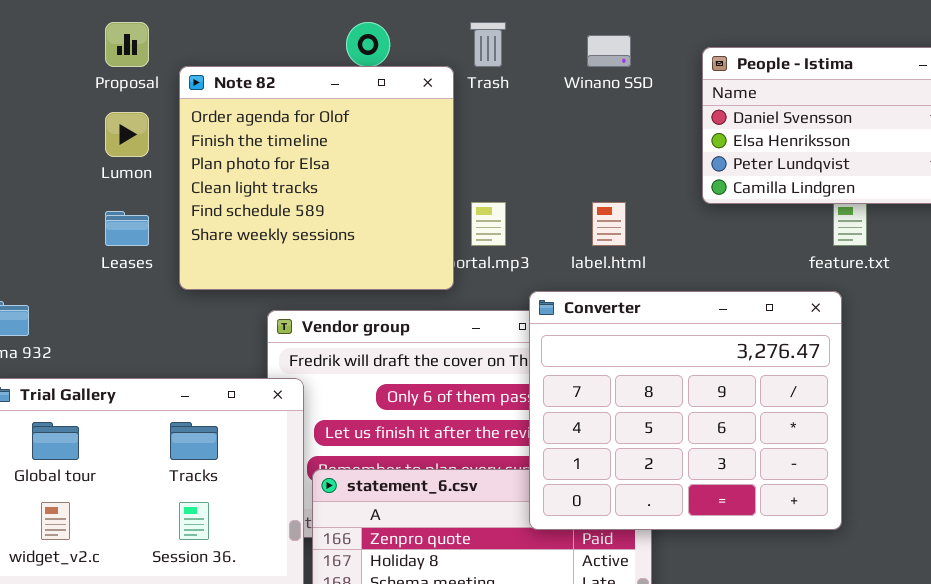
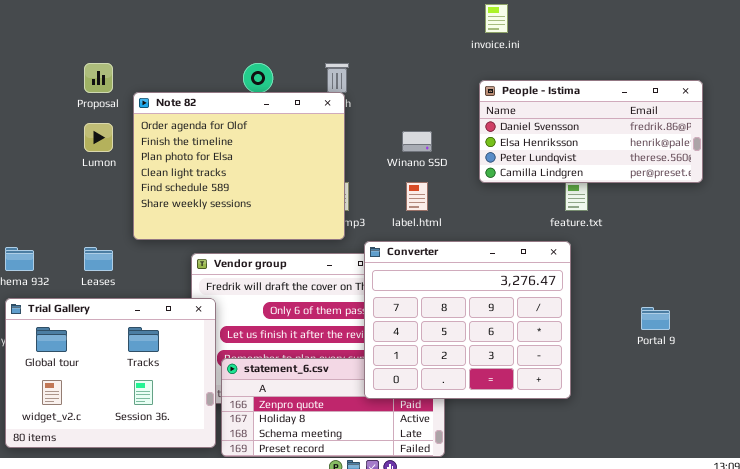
Winano SSD: [587,35,631,67] -> [402,131,432,152], moved
Note 82: [179,66,454,290] -> [133,92,345,240], resized
Leases: [105,211,149,246] -> [84,247,113,271], moved

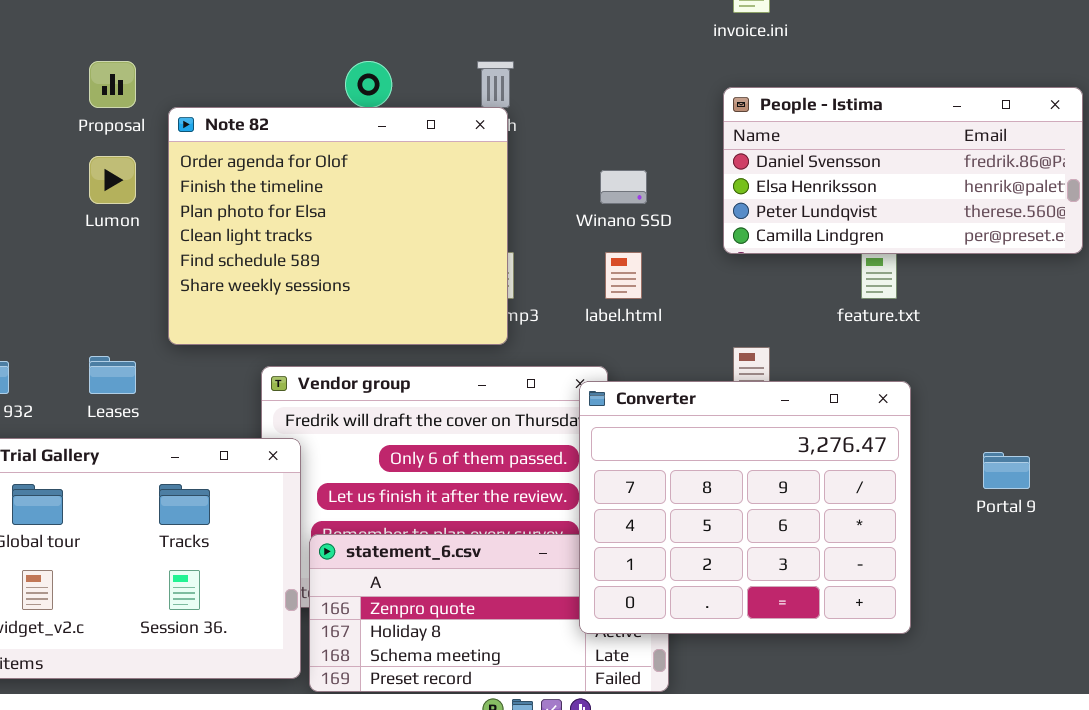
Converter: [364,241,571,399] -> [579,381,911,634], moved

